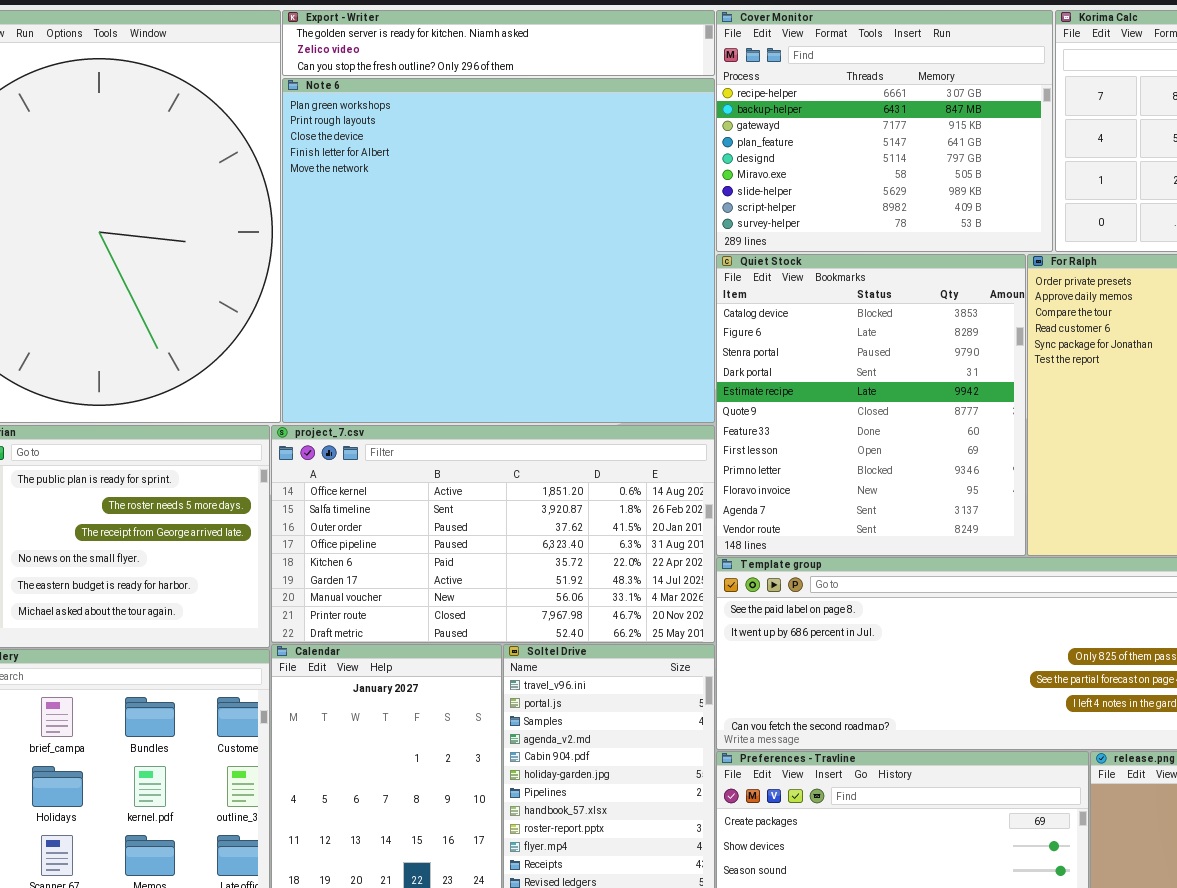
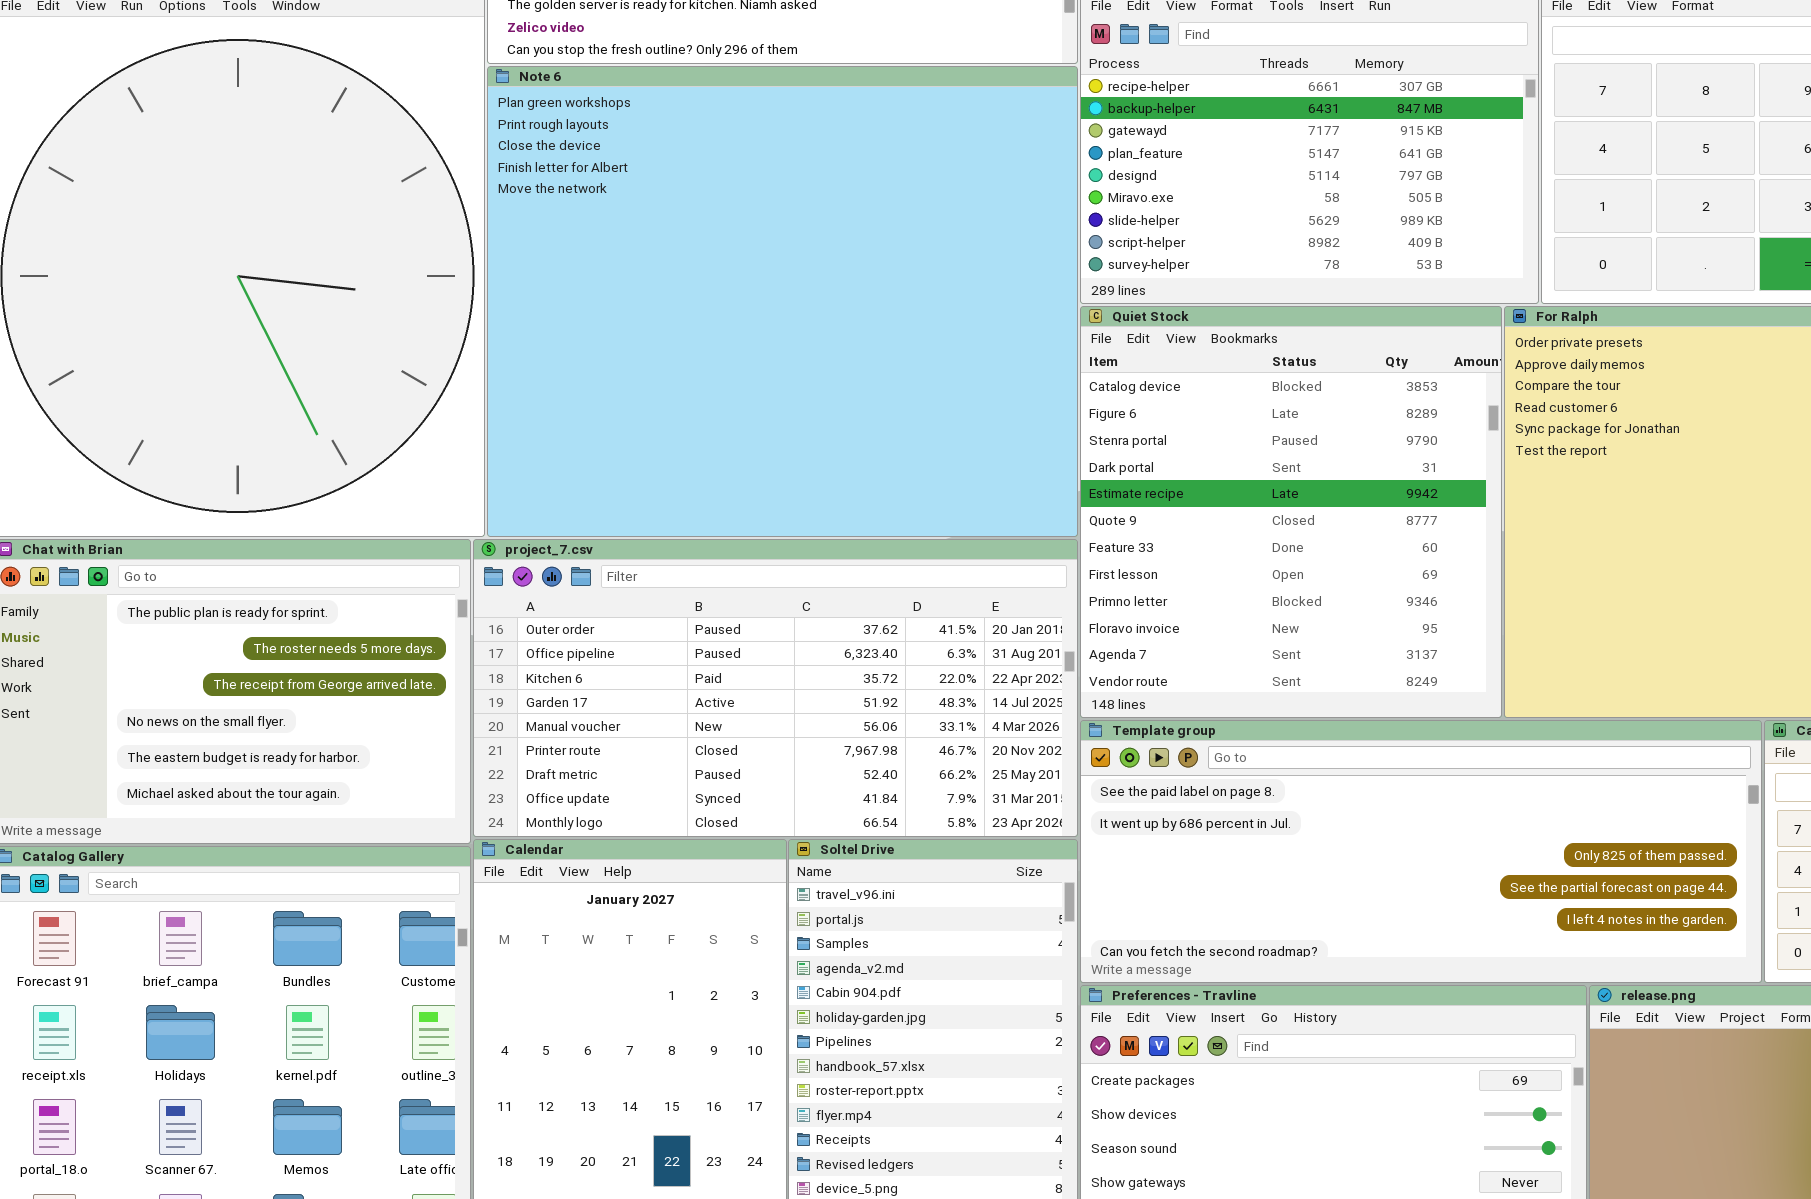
project_7.csv: [271,425,715,643] -> [473,539,1078,837], scrolled down 2 rows

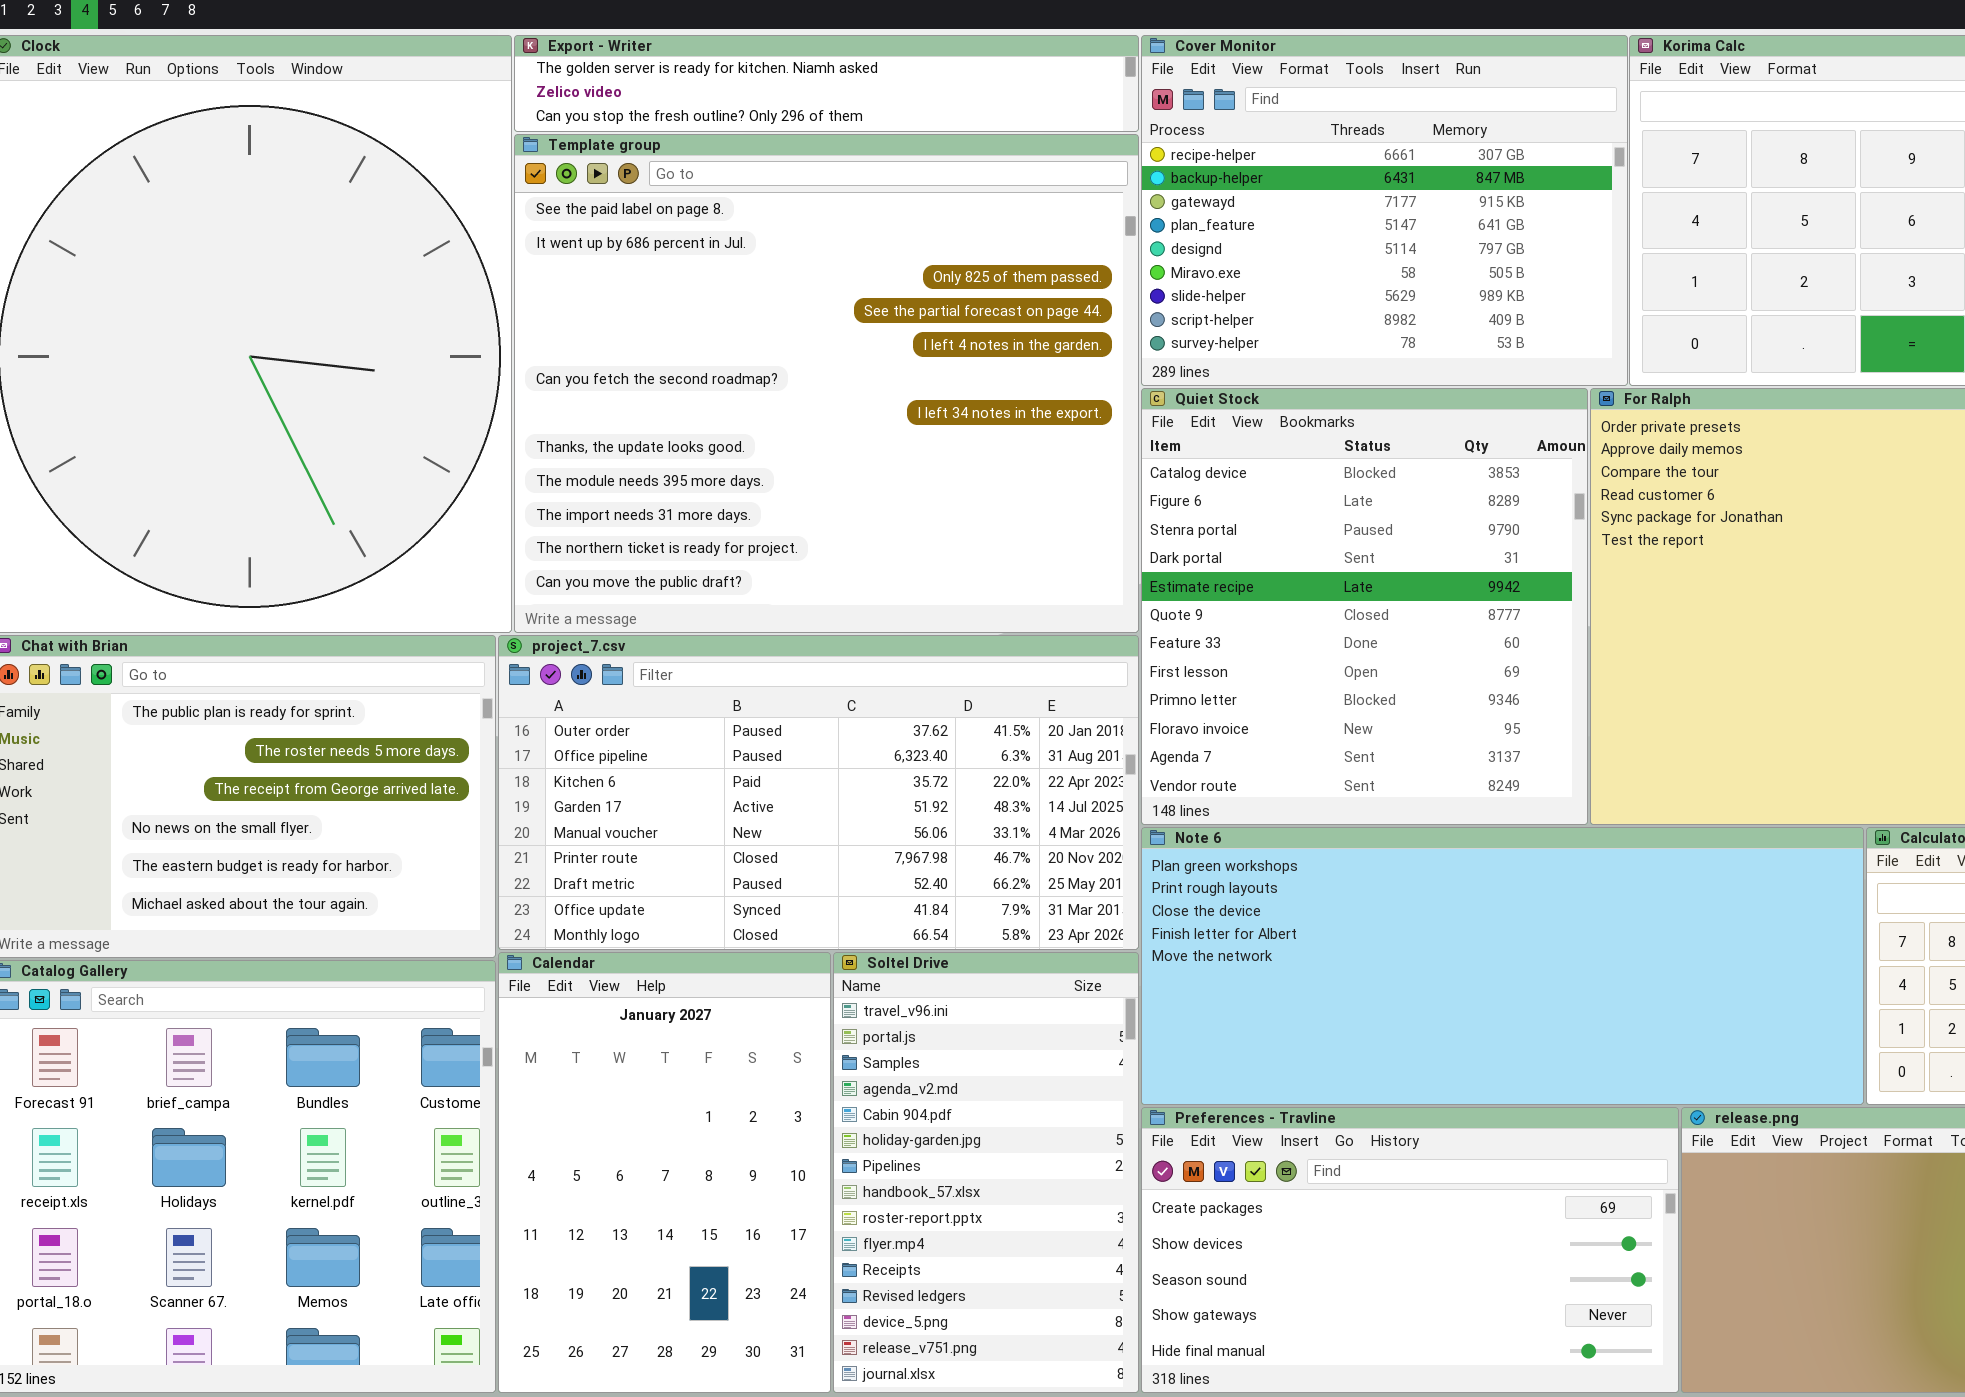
Note 6: [487,66,1078,537] -> [1141,827,1864,1105], moved, resized
Template group: [1080,720,1762,983] -> [514,134,1139,633], moved, resized

